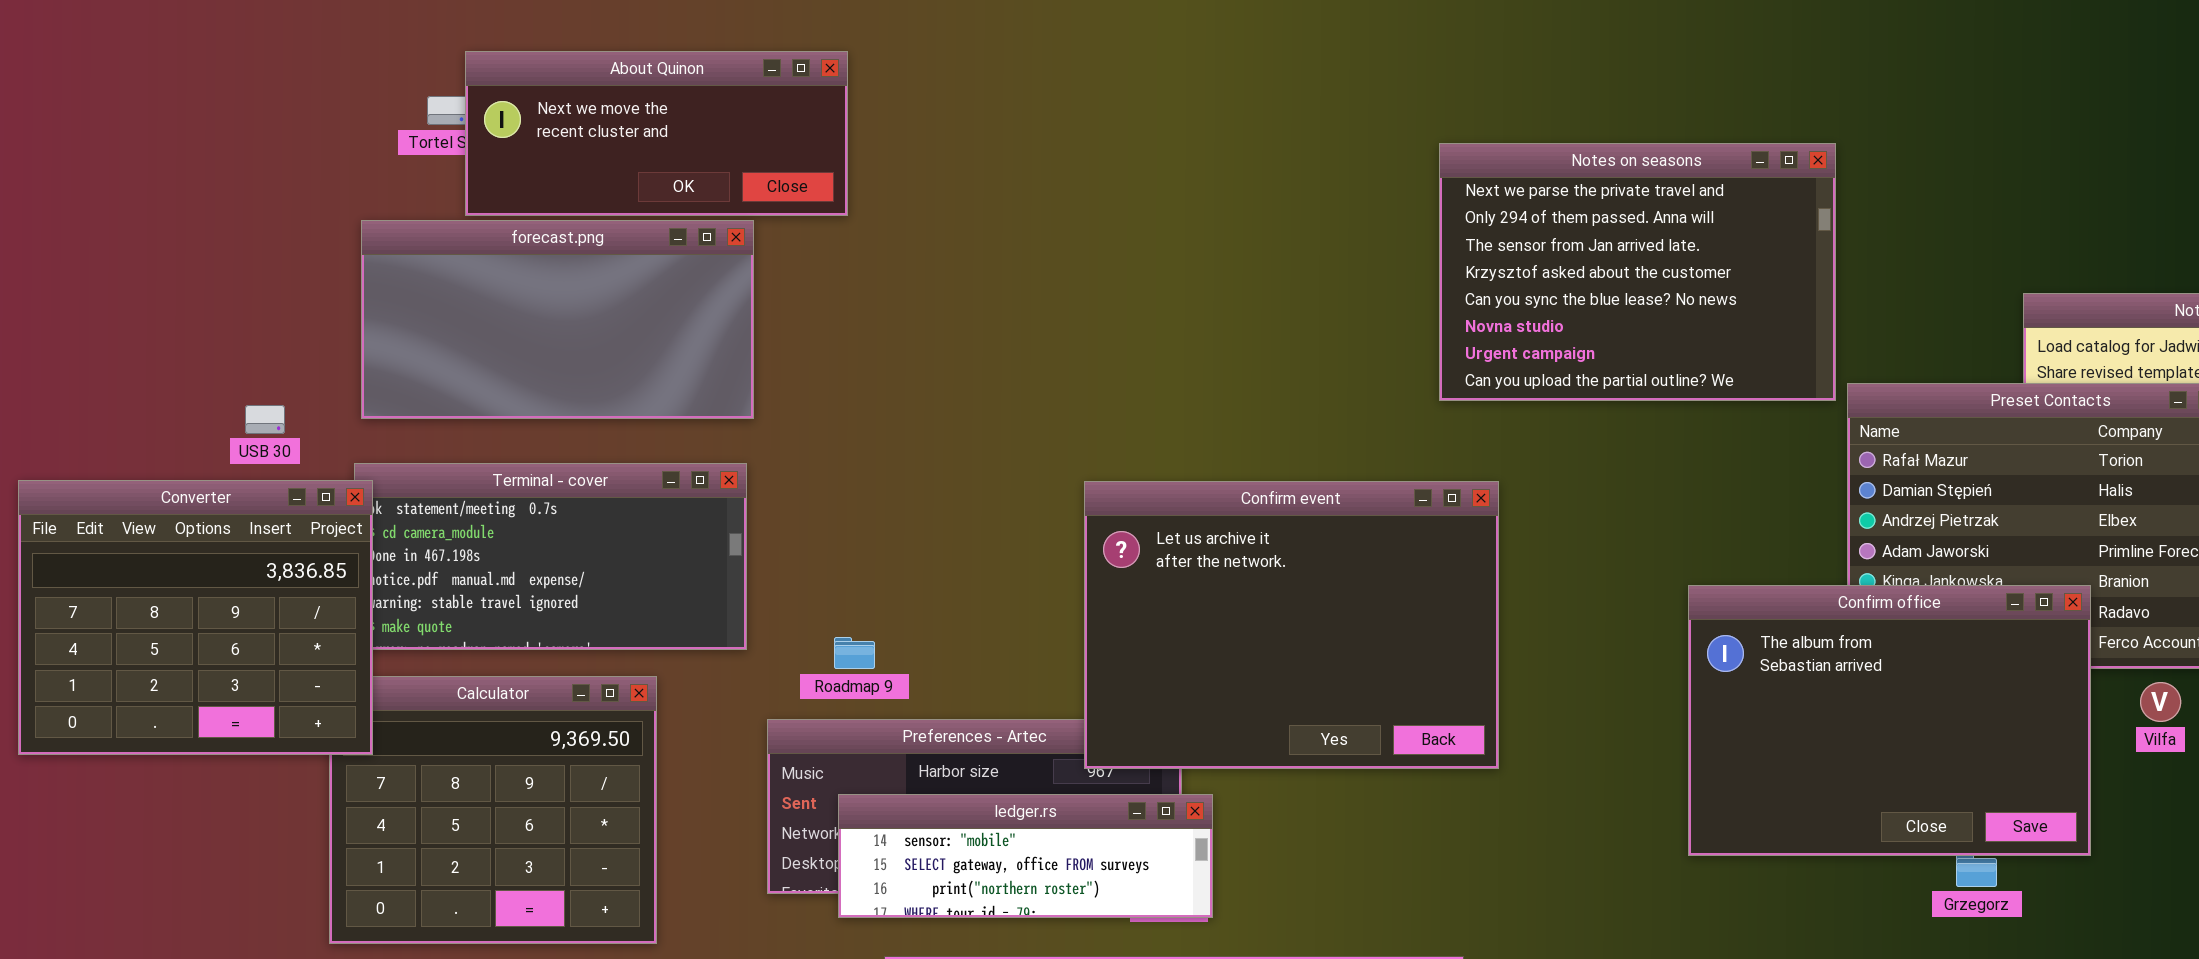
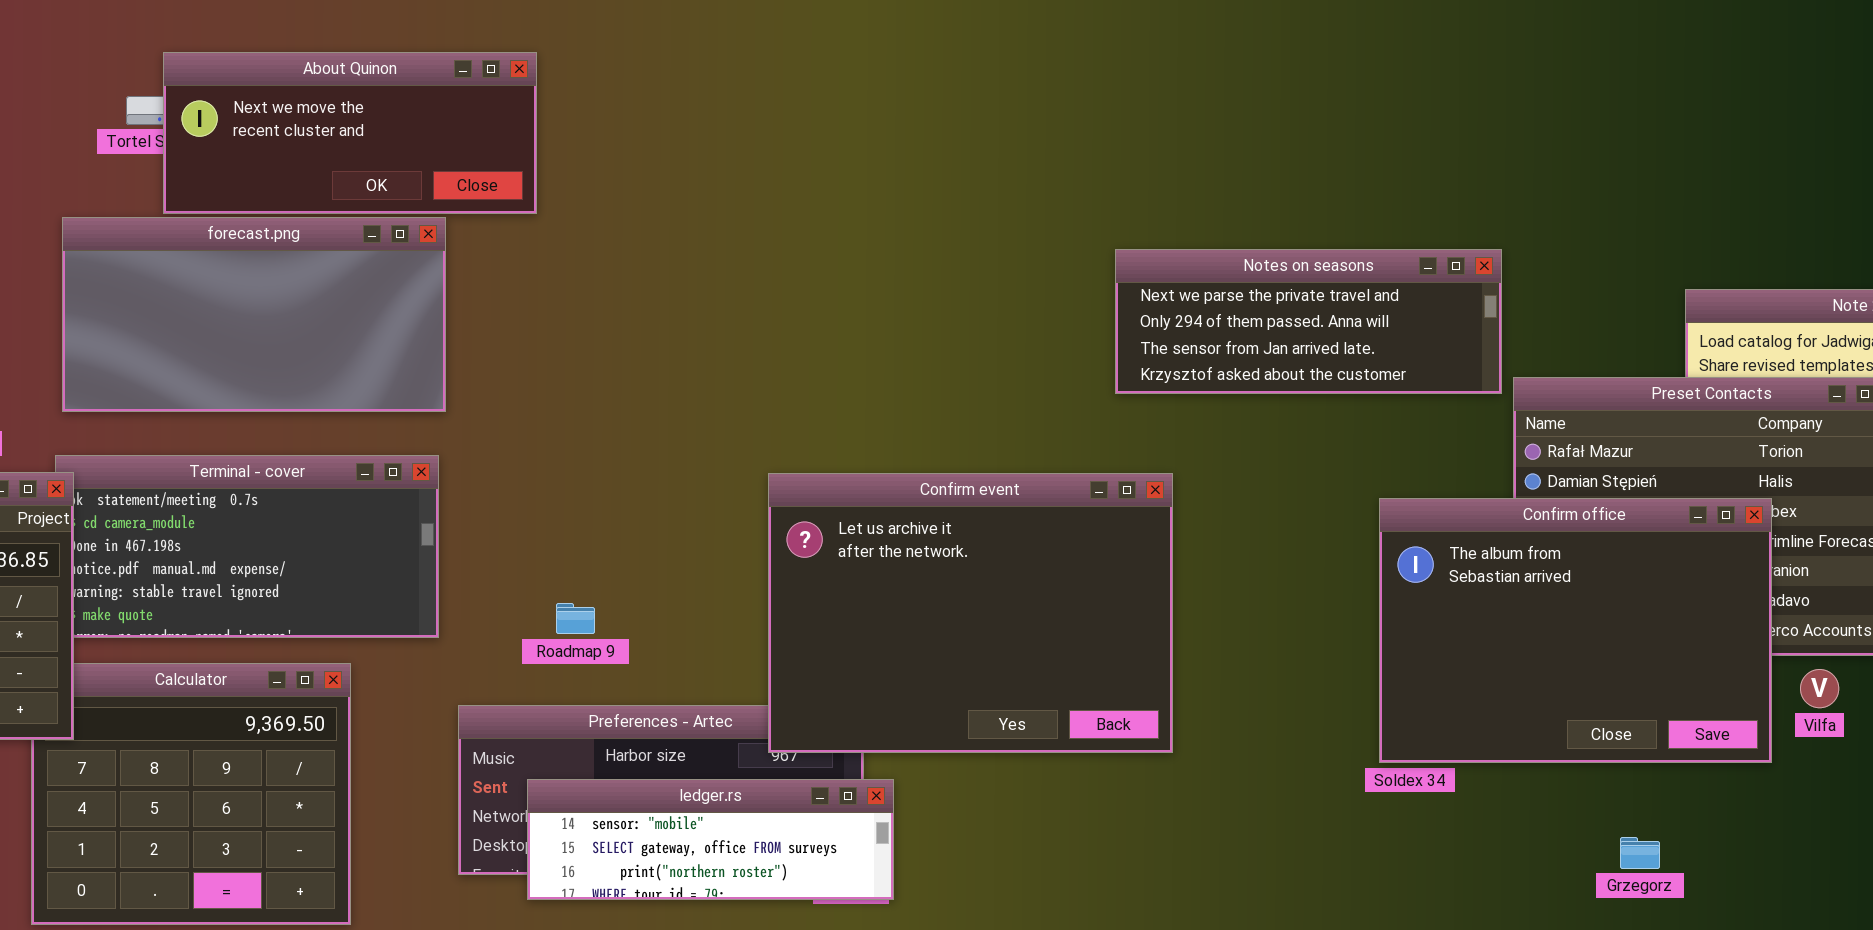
Notes on seasons: [1439,143,1836,401] -> [1115,249,1502,394], resized
Confirm office: [1688,585,2091,856] -> [1379,498,1772,763], moved
Roadmap 9: [834,637,875,669] -> [556,603,595,634], moved

